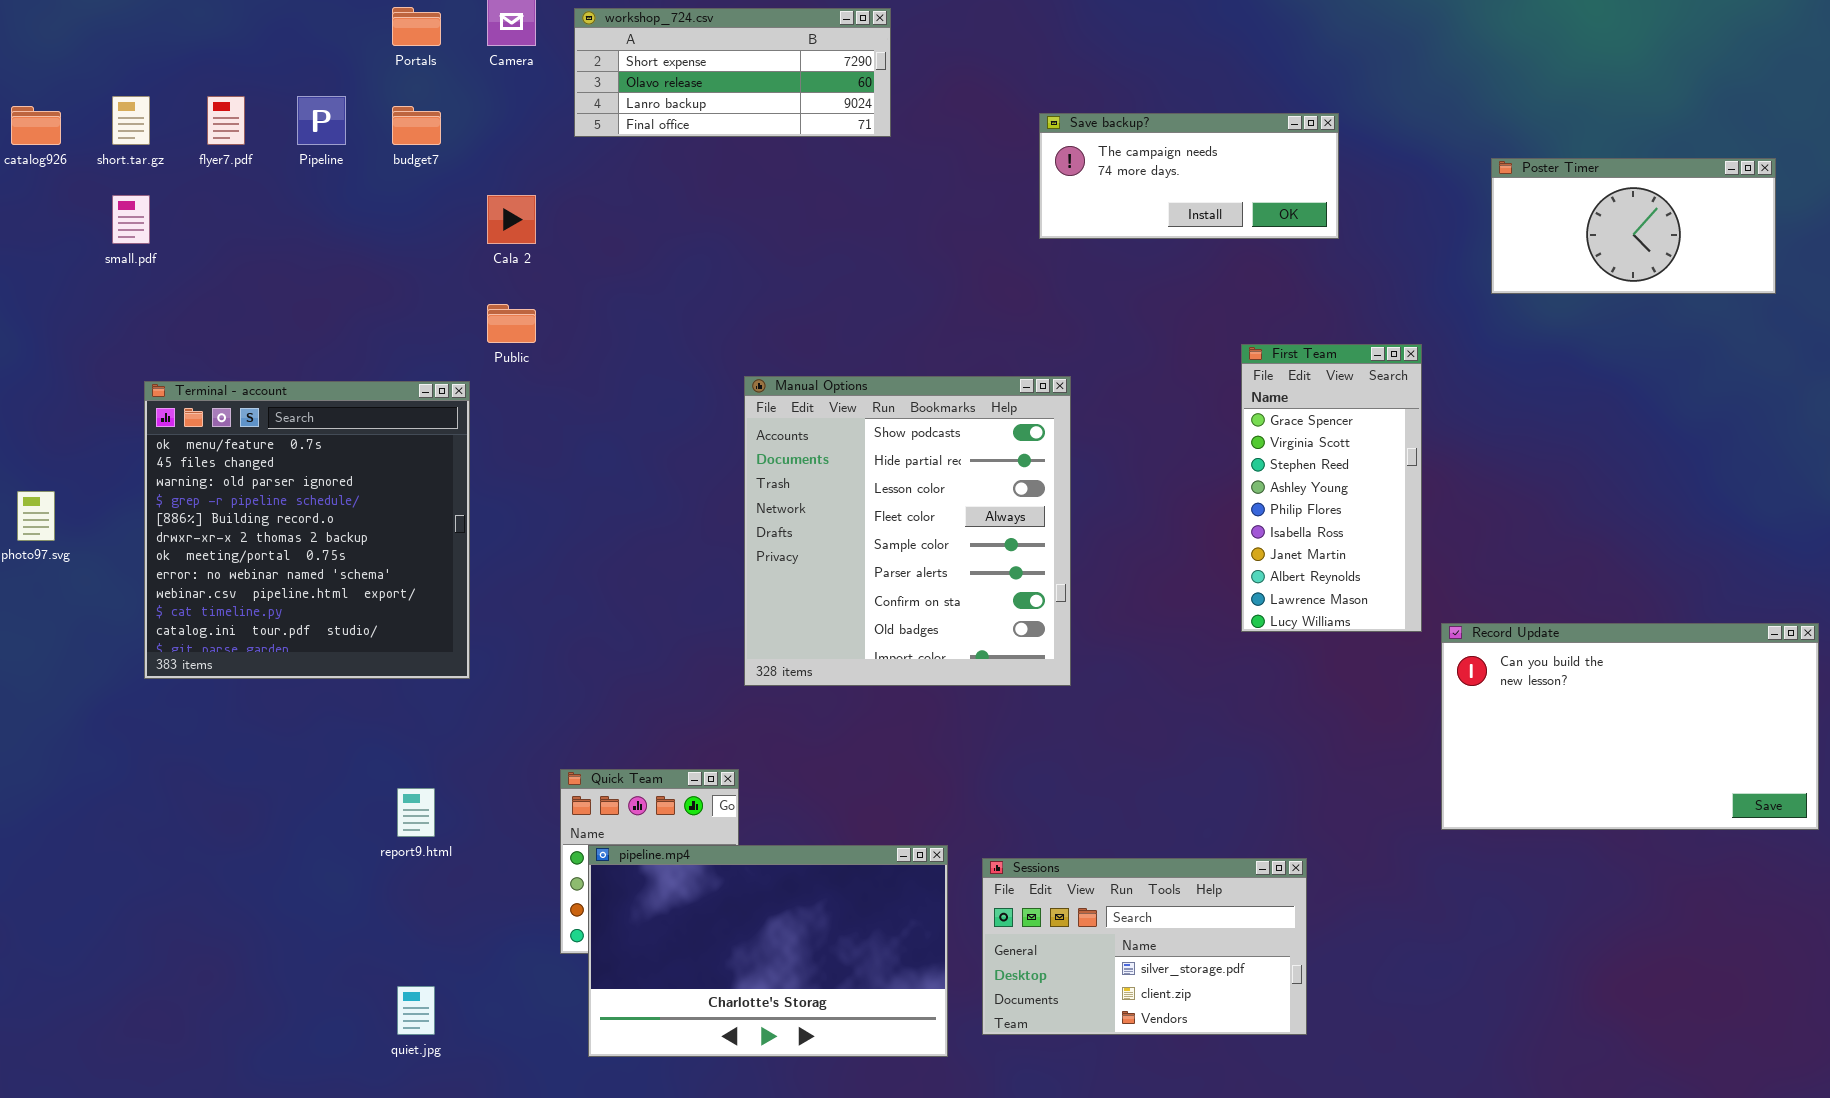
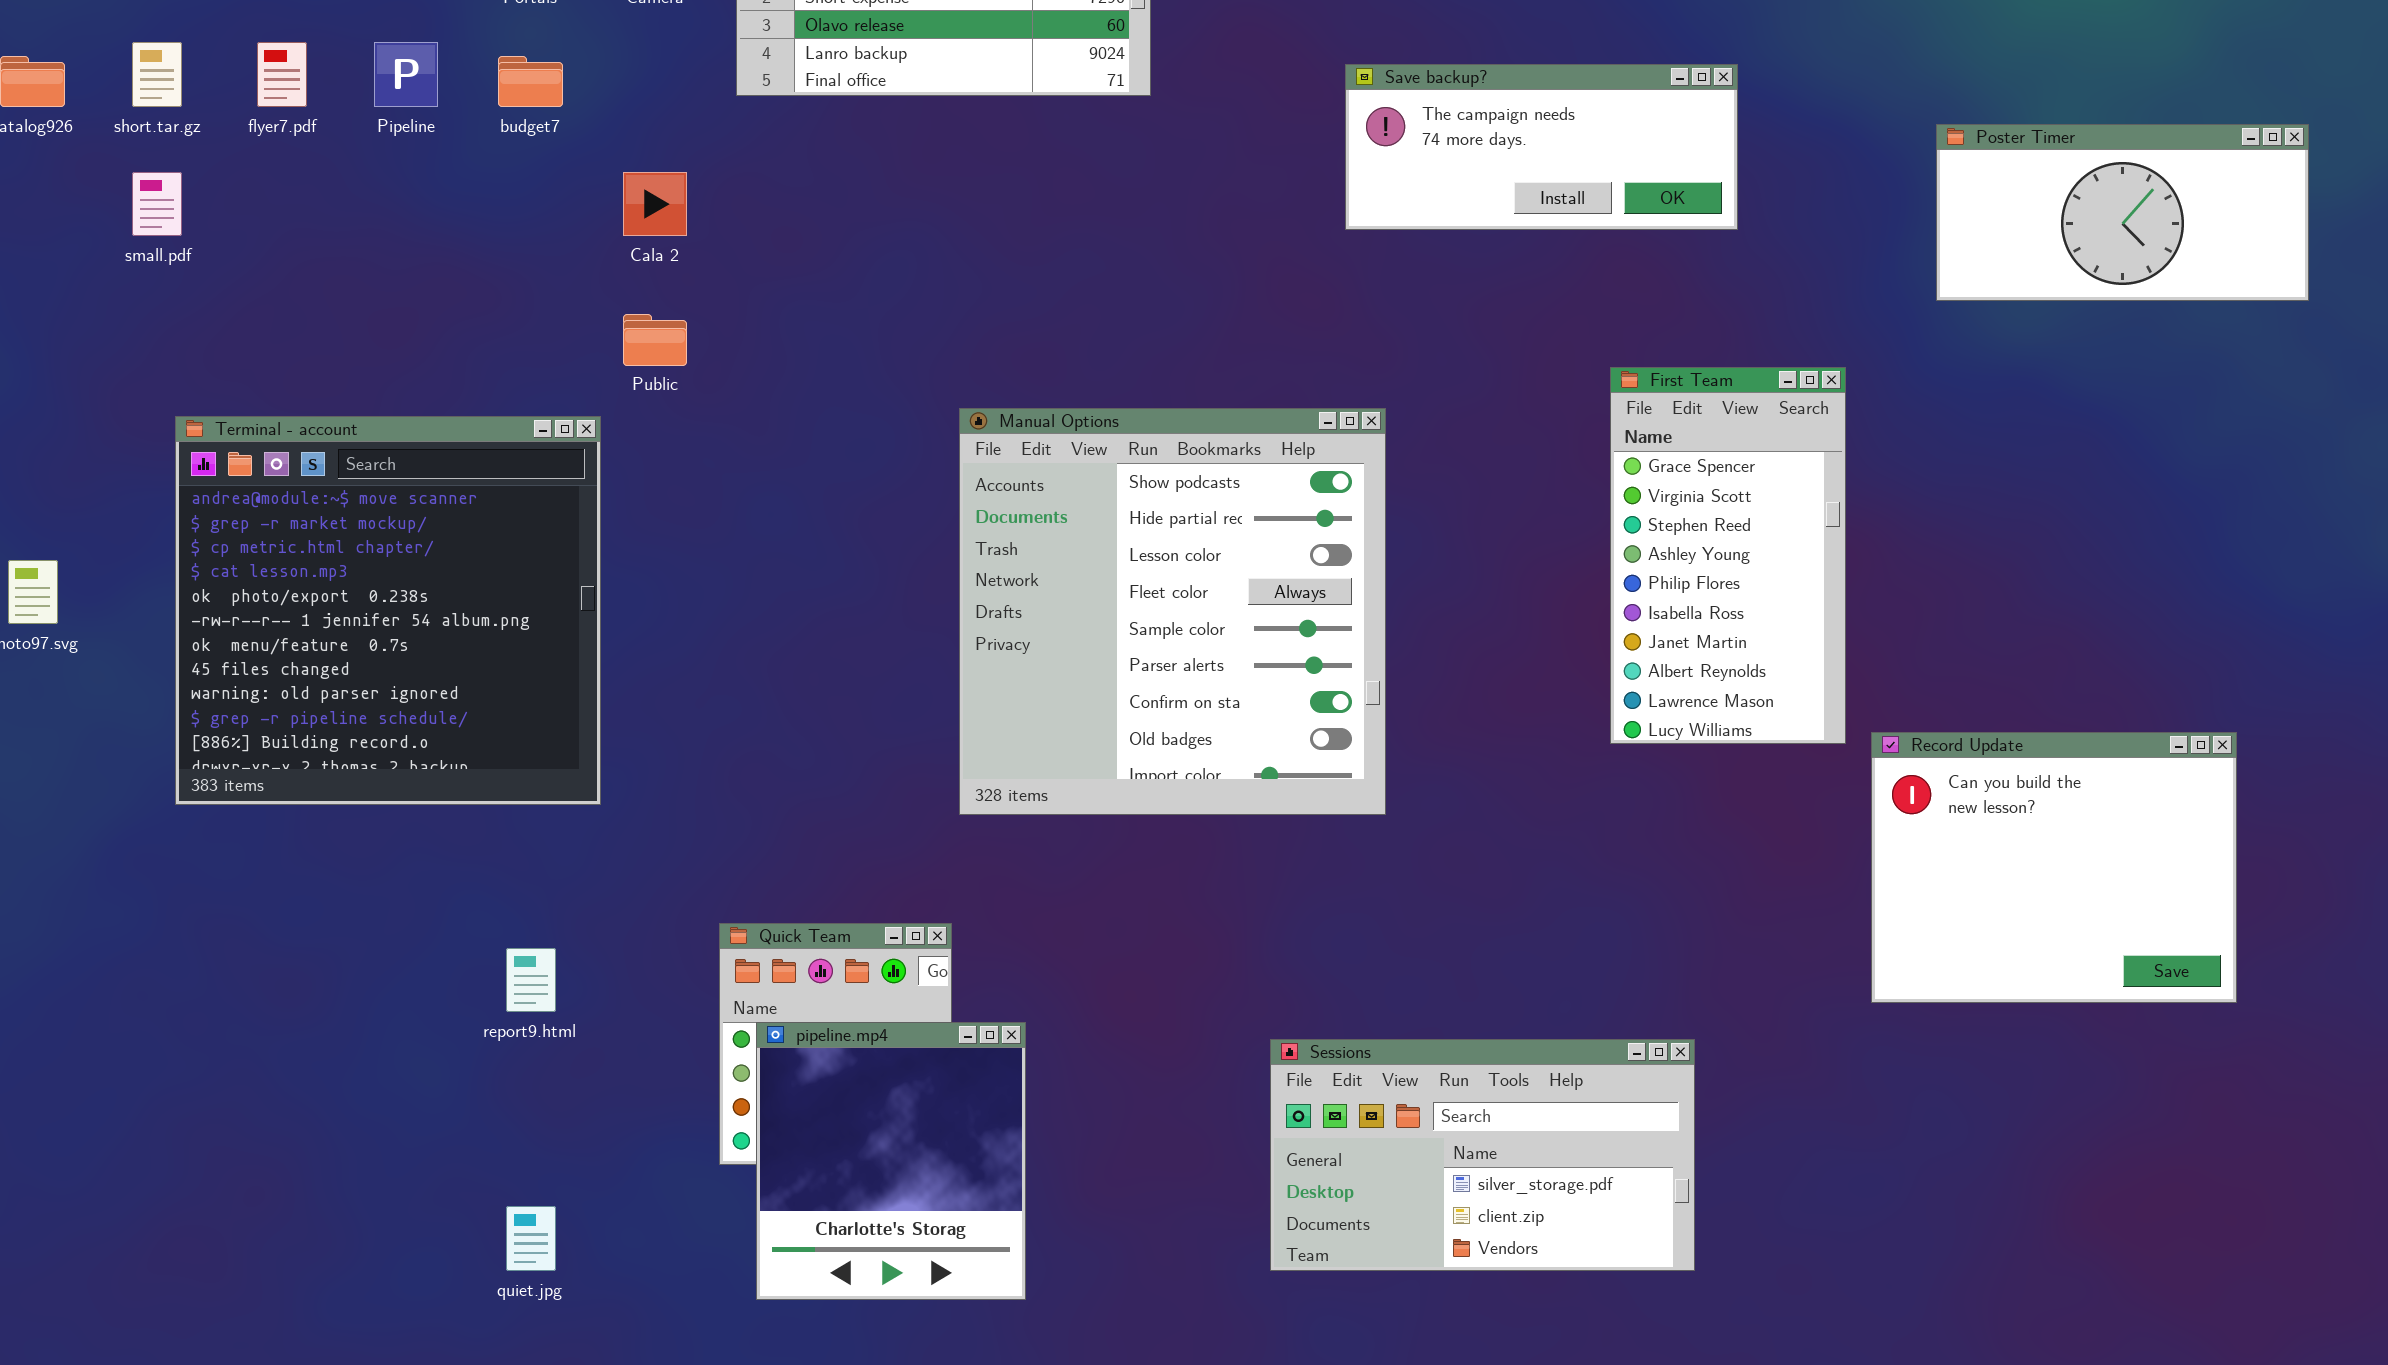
Terminal - account: [144,381,470,679] -> [175,416,601,805], scrolled up 6 rows
Record Update: [1441,623,1819,830] -> [1871,732,2237,1003], resized
pipeline.mp4: [588,845,948,1057] -> [756,1022,1026,1300], resized

